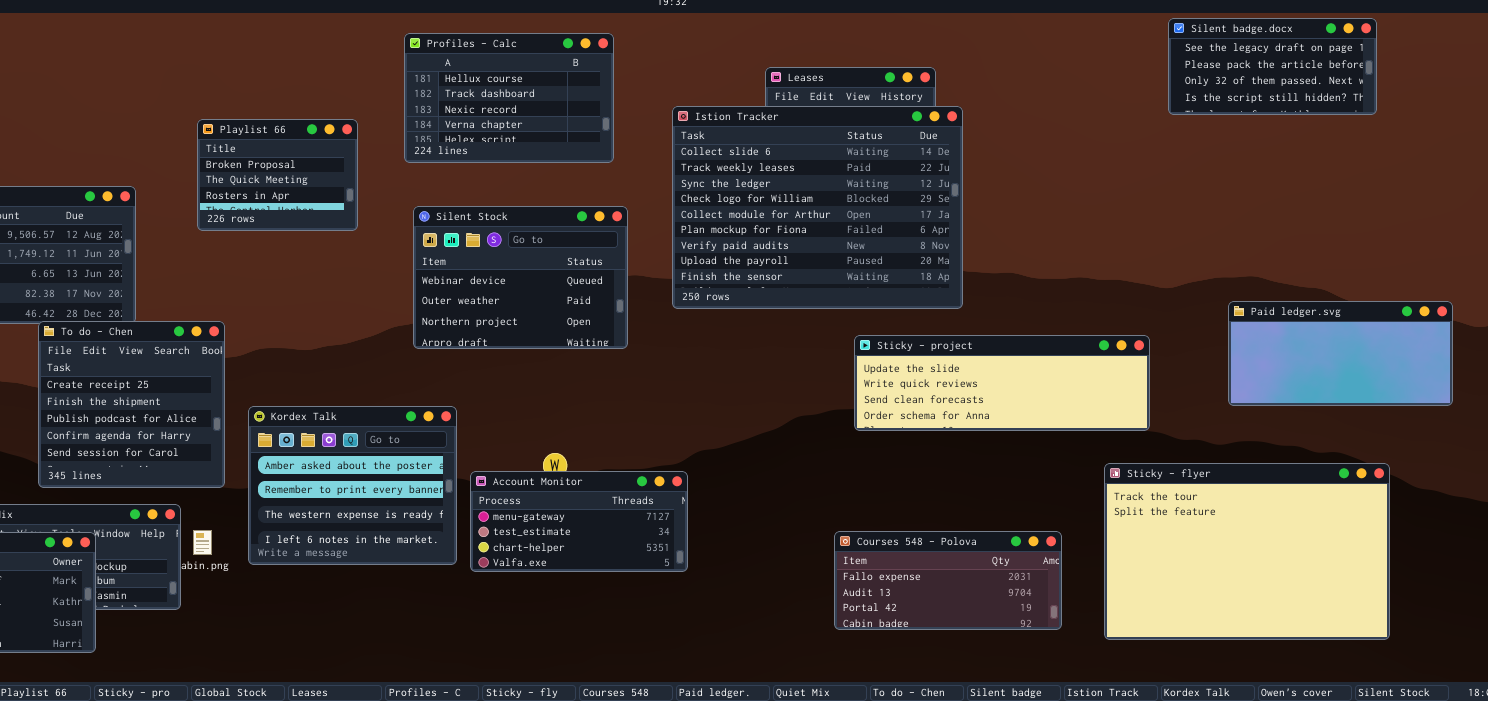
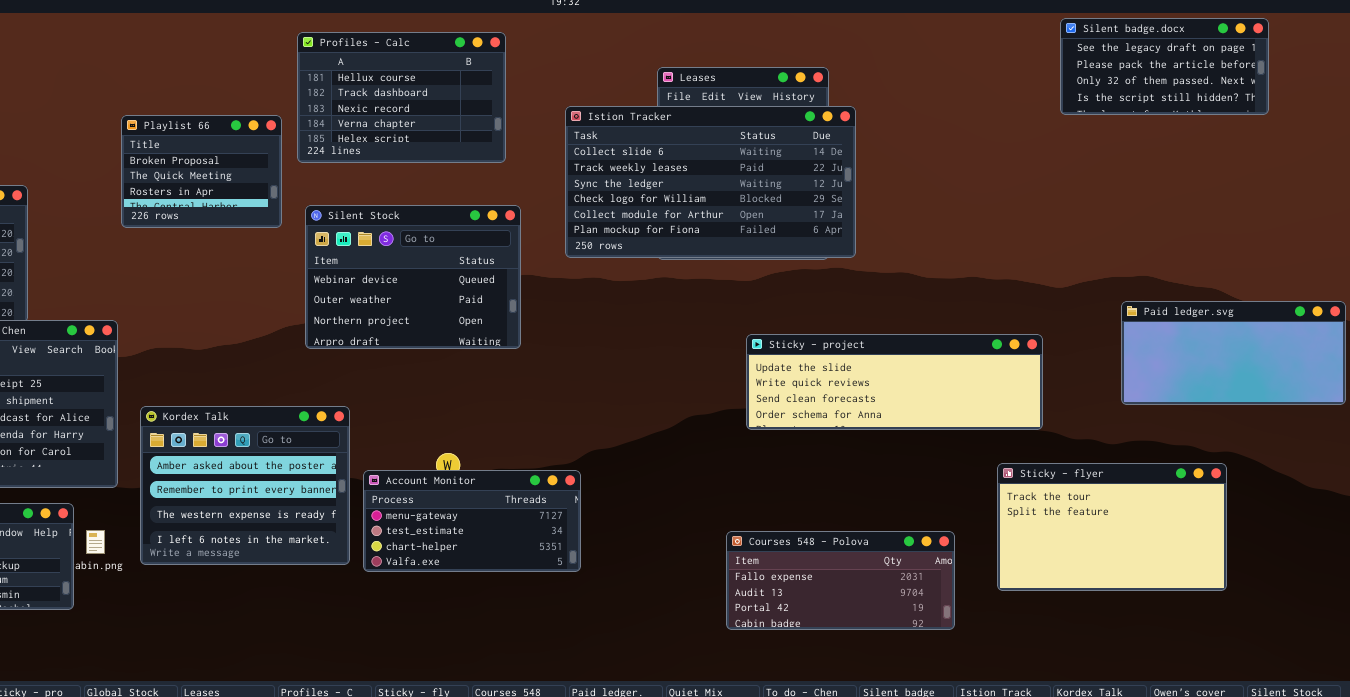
Istion Tracker: [672,106,963,309] -> [565,106,856,258], resized
Playlist 66: [197,119,358,231] -> [121,115,282,228], moved
Sticky - flyer: [1104,463,1390,640] -> [997,463,1227,591], resized

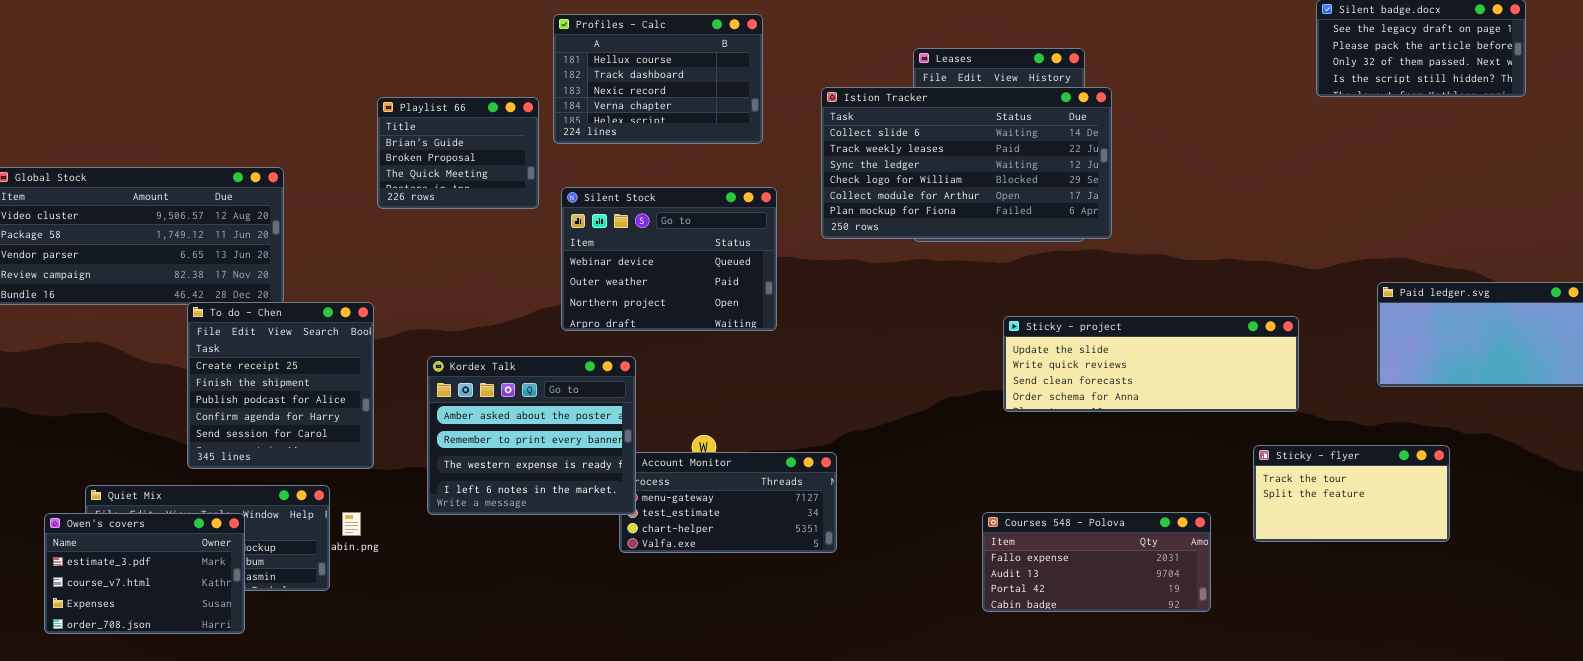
Playlist 66: [121,115,282,228] -> [377,97,539,209], scrolled up 1 row
Kordex Talk: [140,406,350,565] -> [427,356,636,515], moved
Sticky - flyer: [997,463,1227,591] -> [1253,445,1450,542], resized

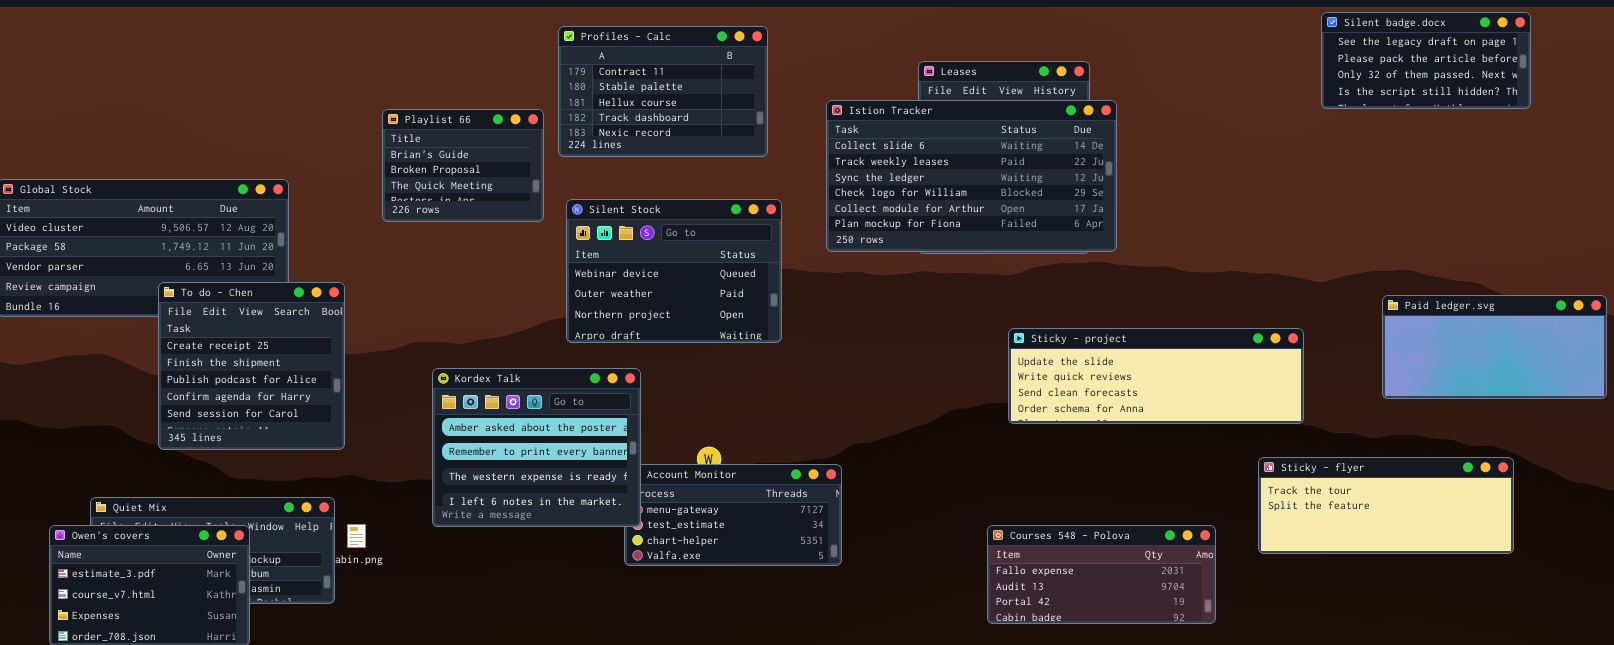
Profiles - Calc: [553,14,763,144] -> [558,26,768,157], scrolled up 2 rows
To do - Chen: [187,302,374,469] -> [158,282,345,450], moved
Sticky - flyer: [1253,445,1450,542] -> [1258,457,1514,554], resized

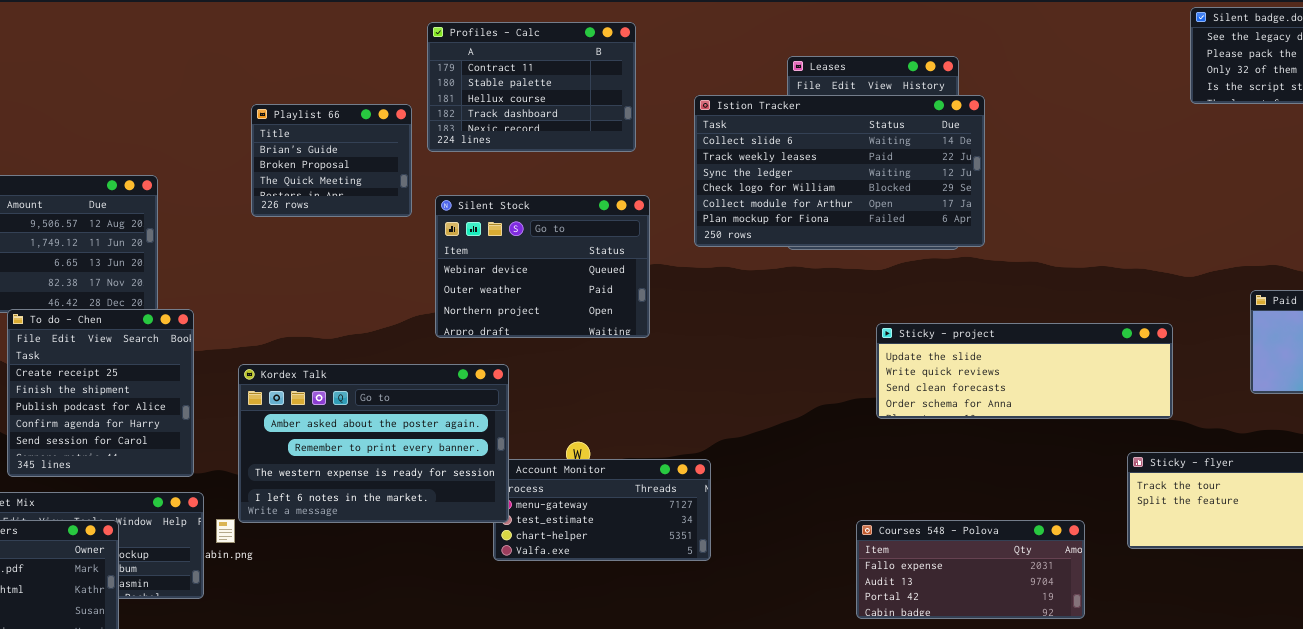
To do - Chen: [158,282,345,450] -> [7,309,194,477], moved
Kordex Talk: [432,368,641,527] -> [238,364,509,523], resized

